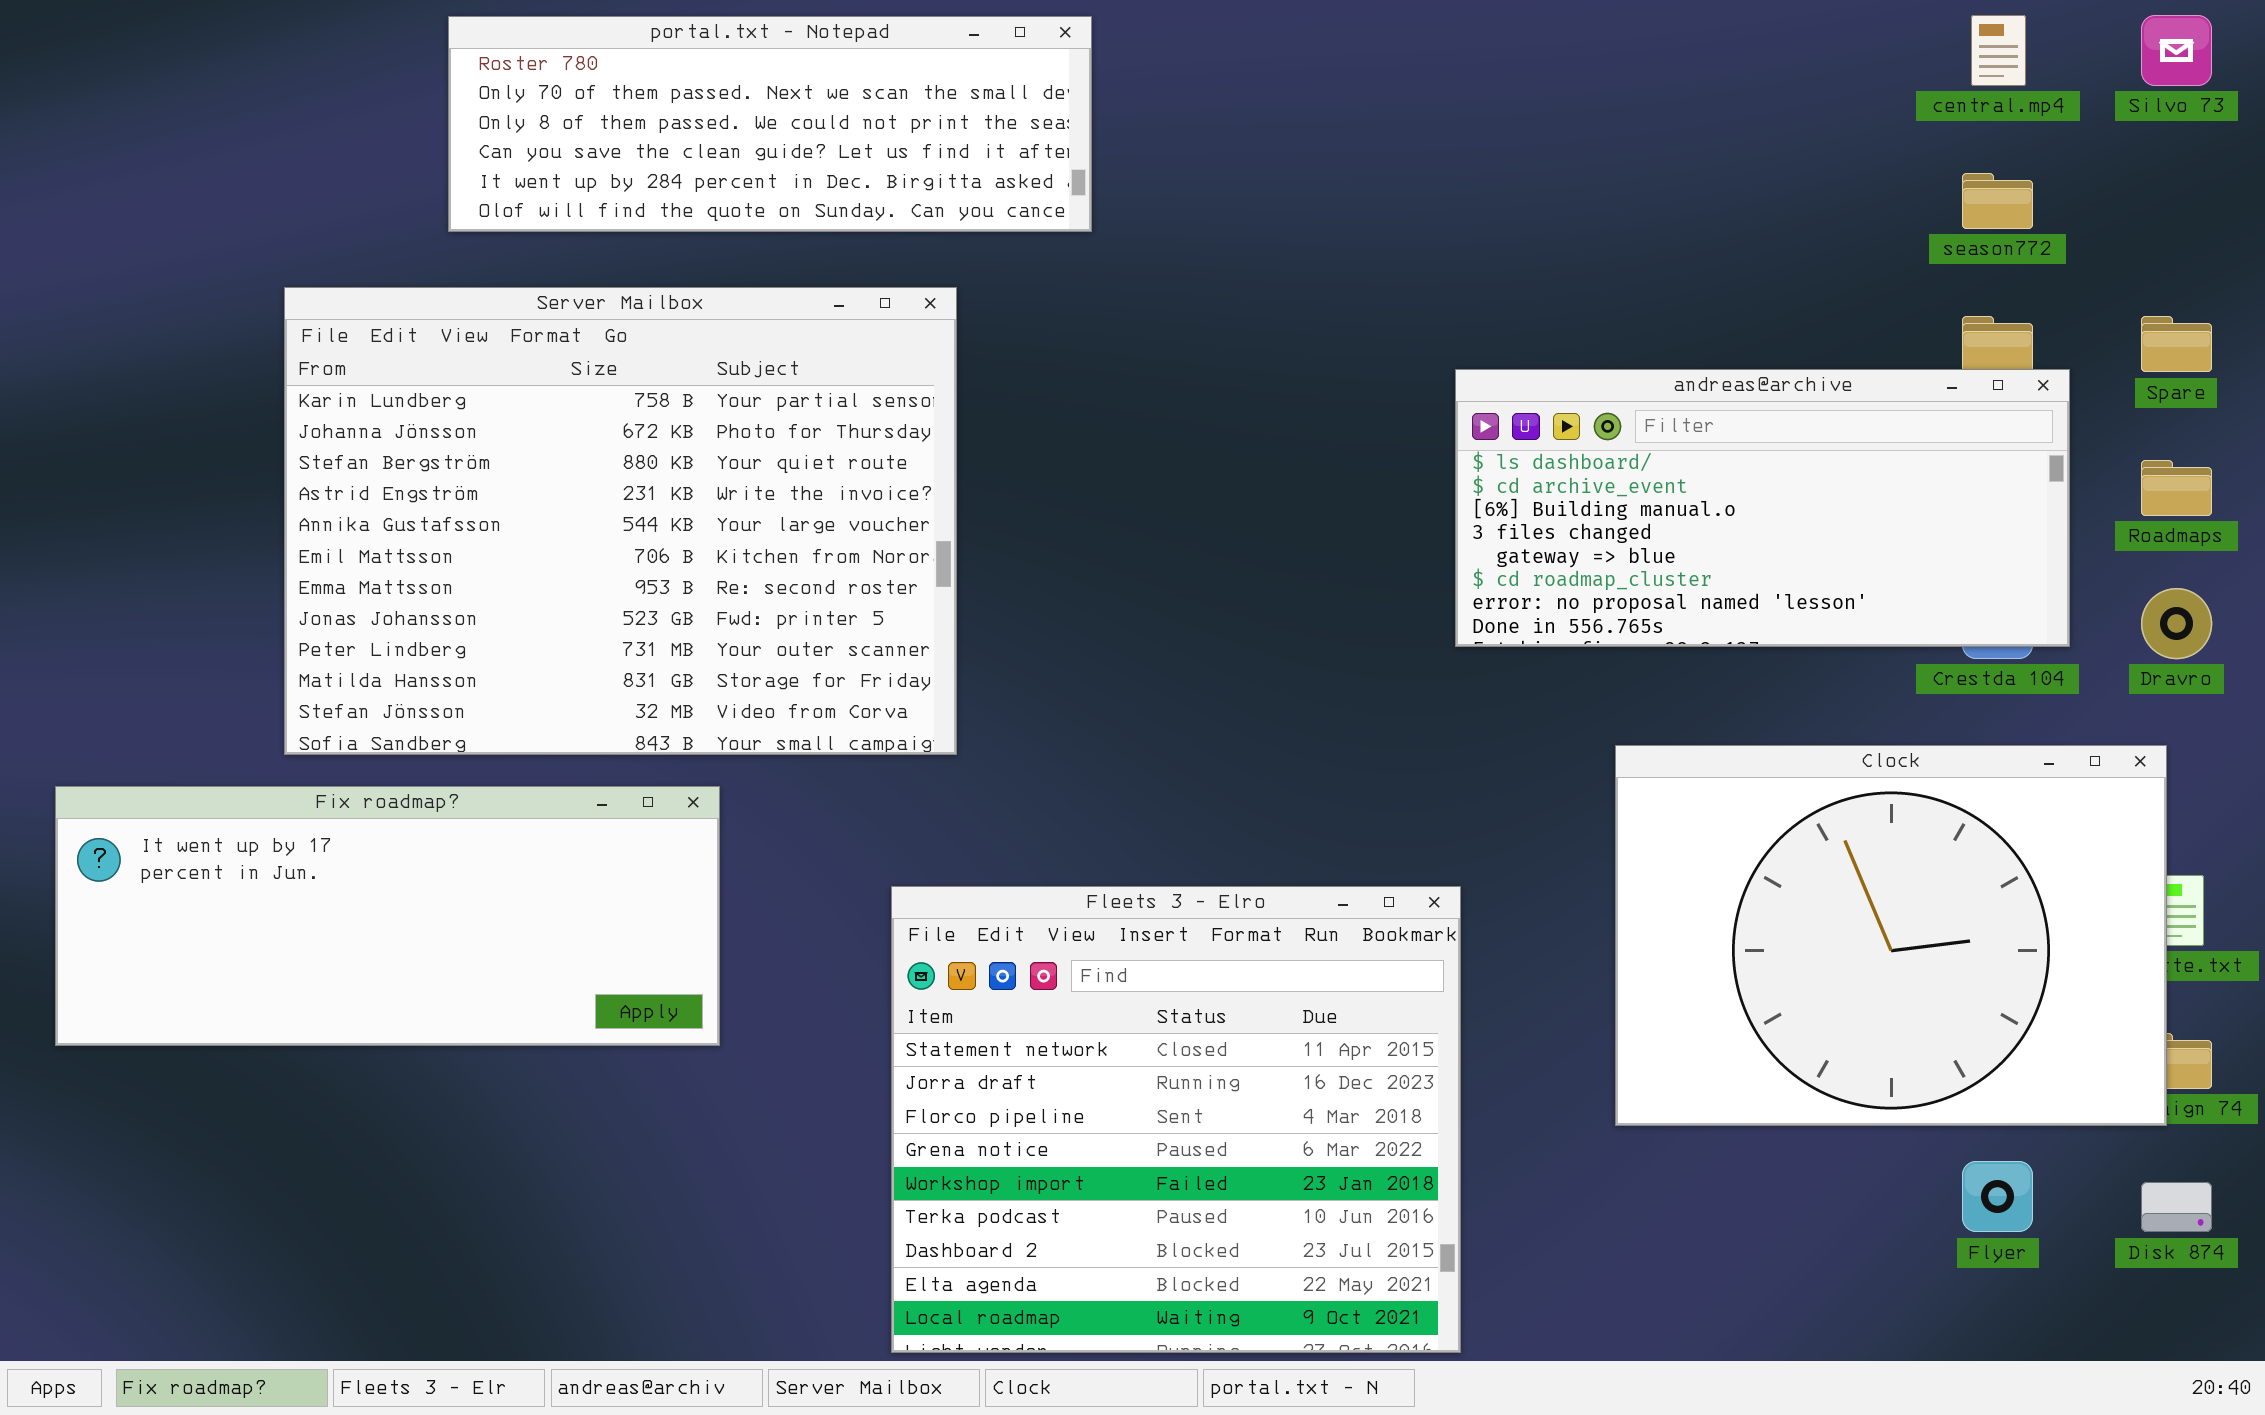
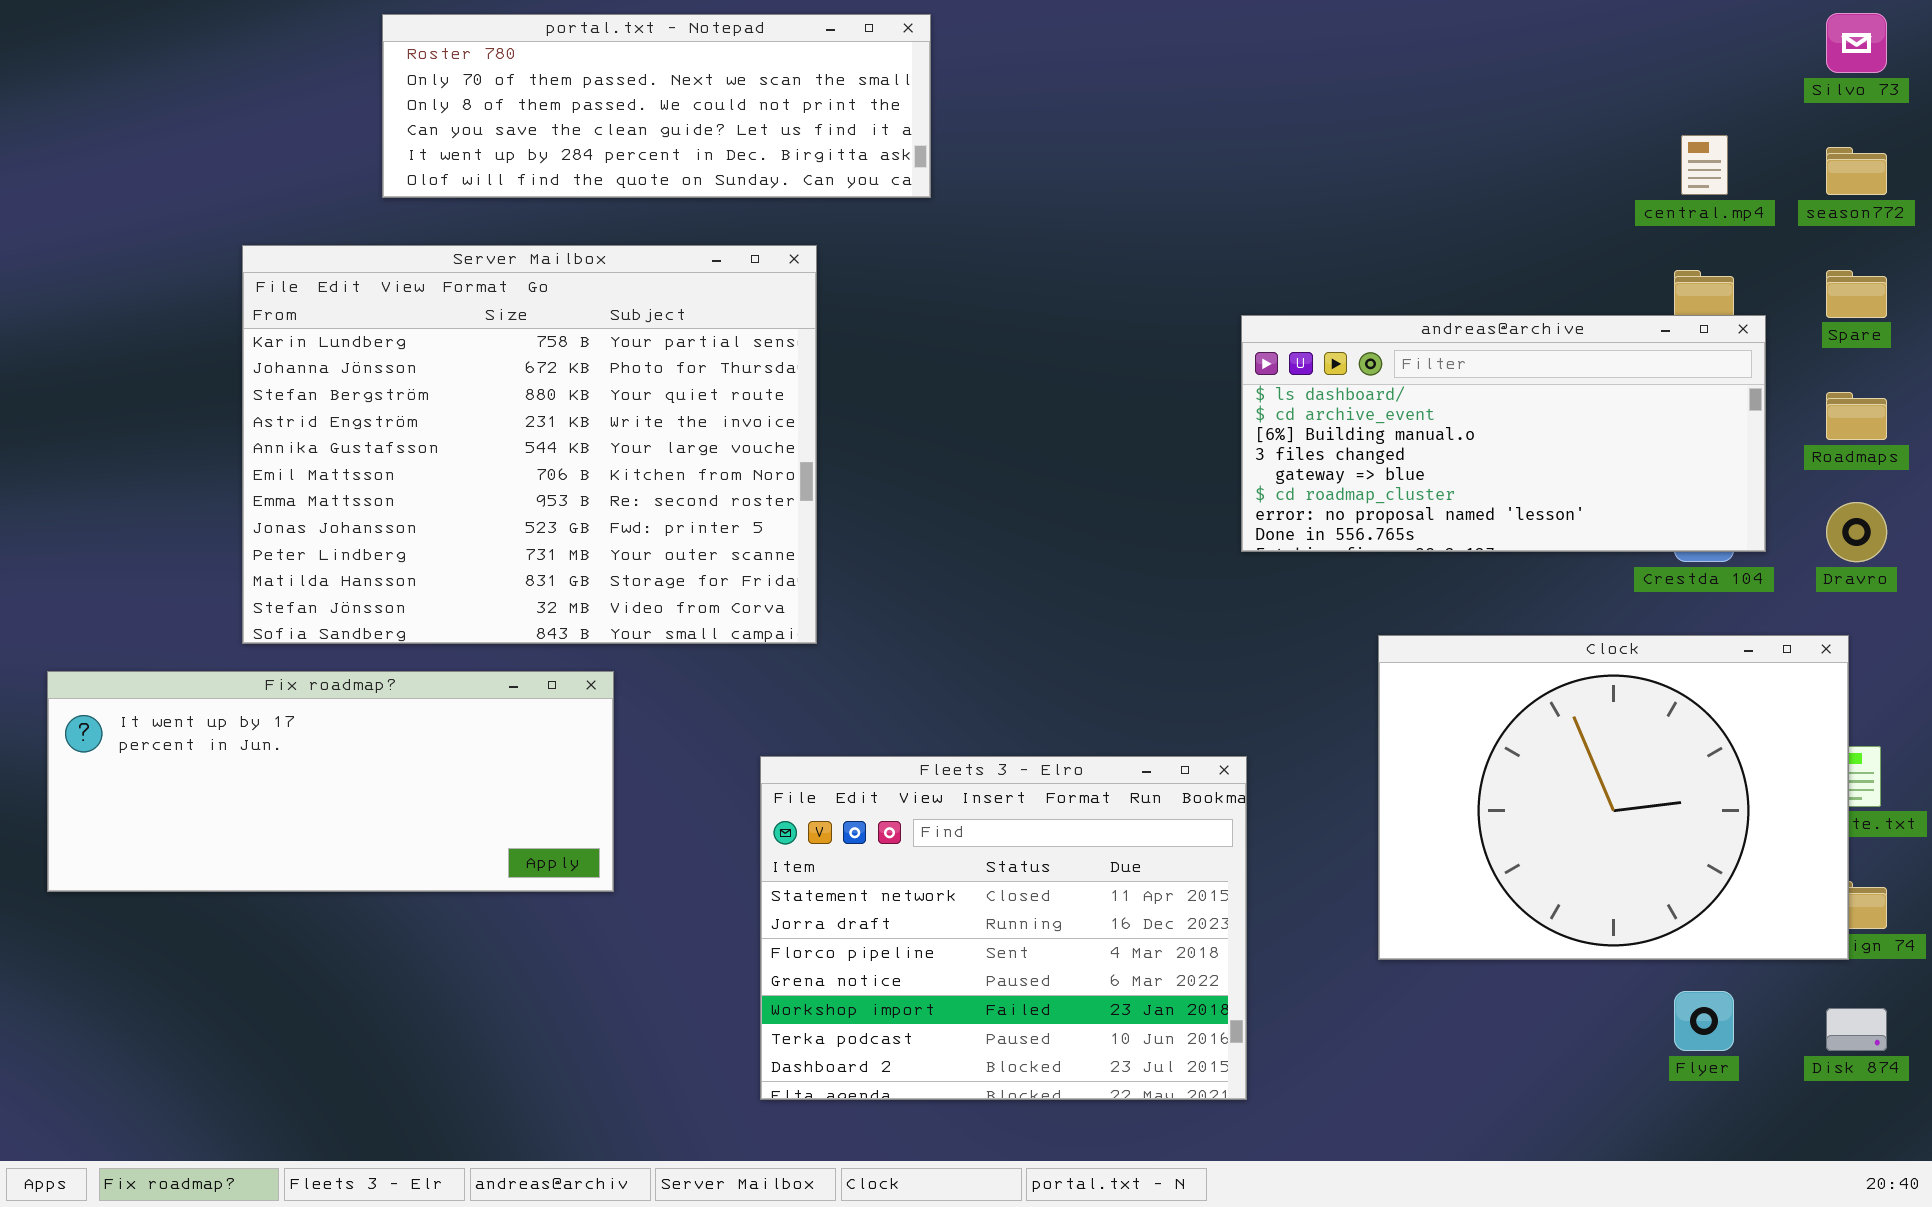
central.mp4: [1971,15,2026,86] -> [1681,135,1728,195], moved
season772: [1962,173,2033,229] -> [1826,147,1887,195], moved
Fleets 3 - Elro: [891,886,1461,1353] -> [760,756,1247,1100], resized

